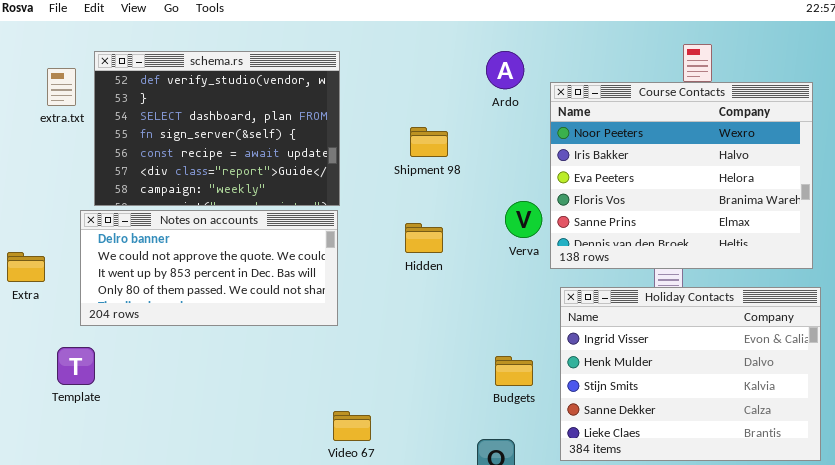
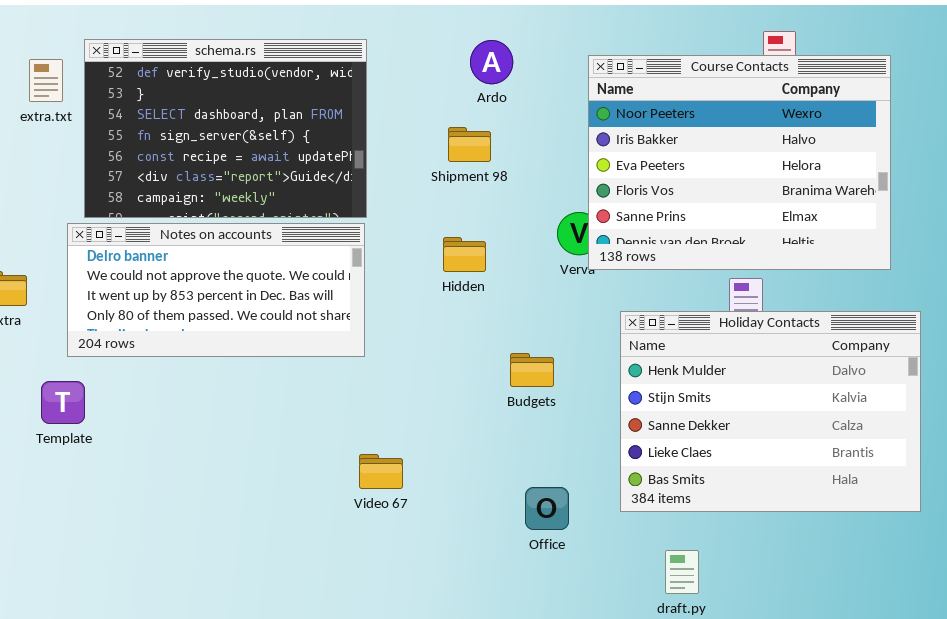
Ardo: [486,51,524,89] -> [470,40,513,84], moved
Course Contacts: [550,82,813,269] -> [588,55,891,270], moved
Holiday Contacts: [560,287,821,461] -> [620,311,921,512], scrolled down 1 row
Budgets: [495,356,533,386] -> [510,353,554,387], moved

